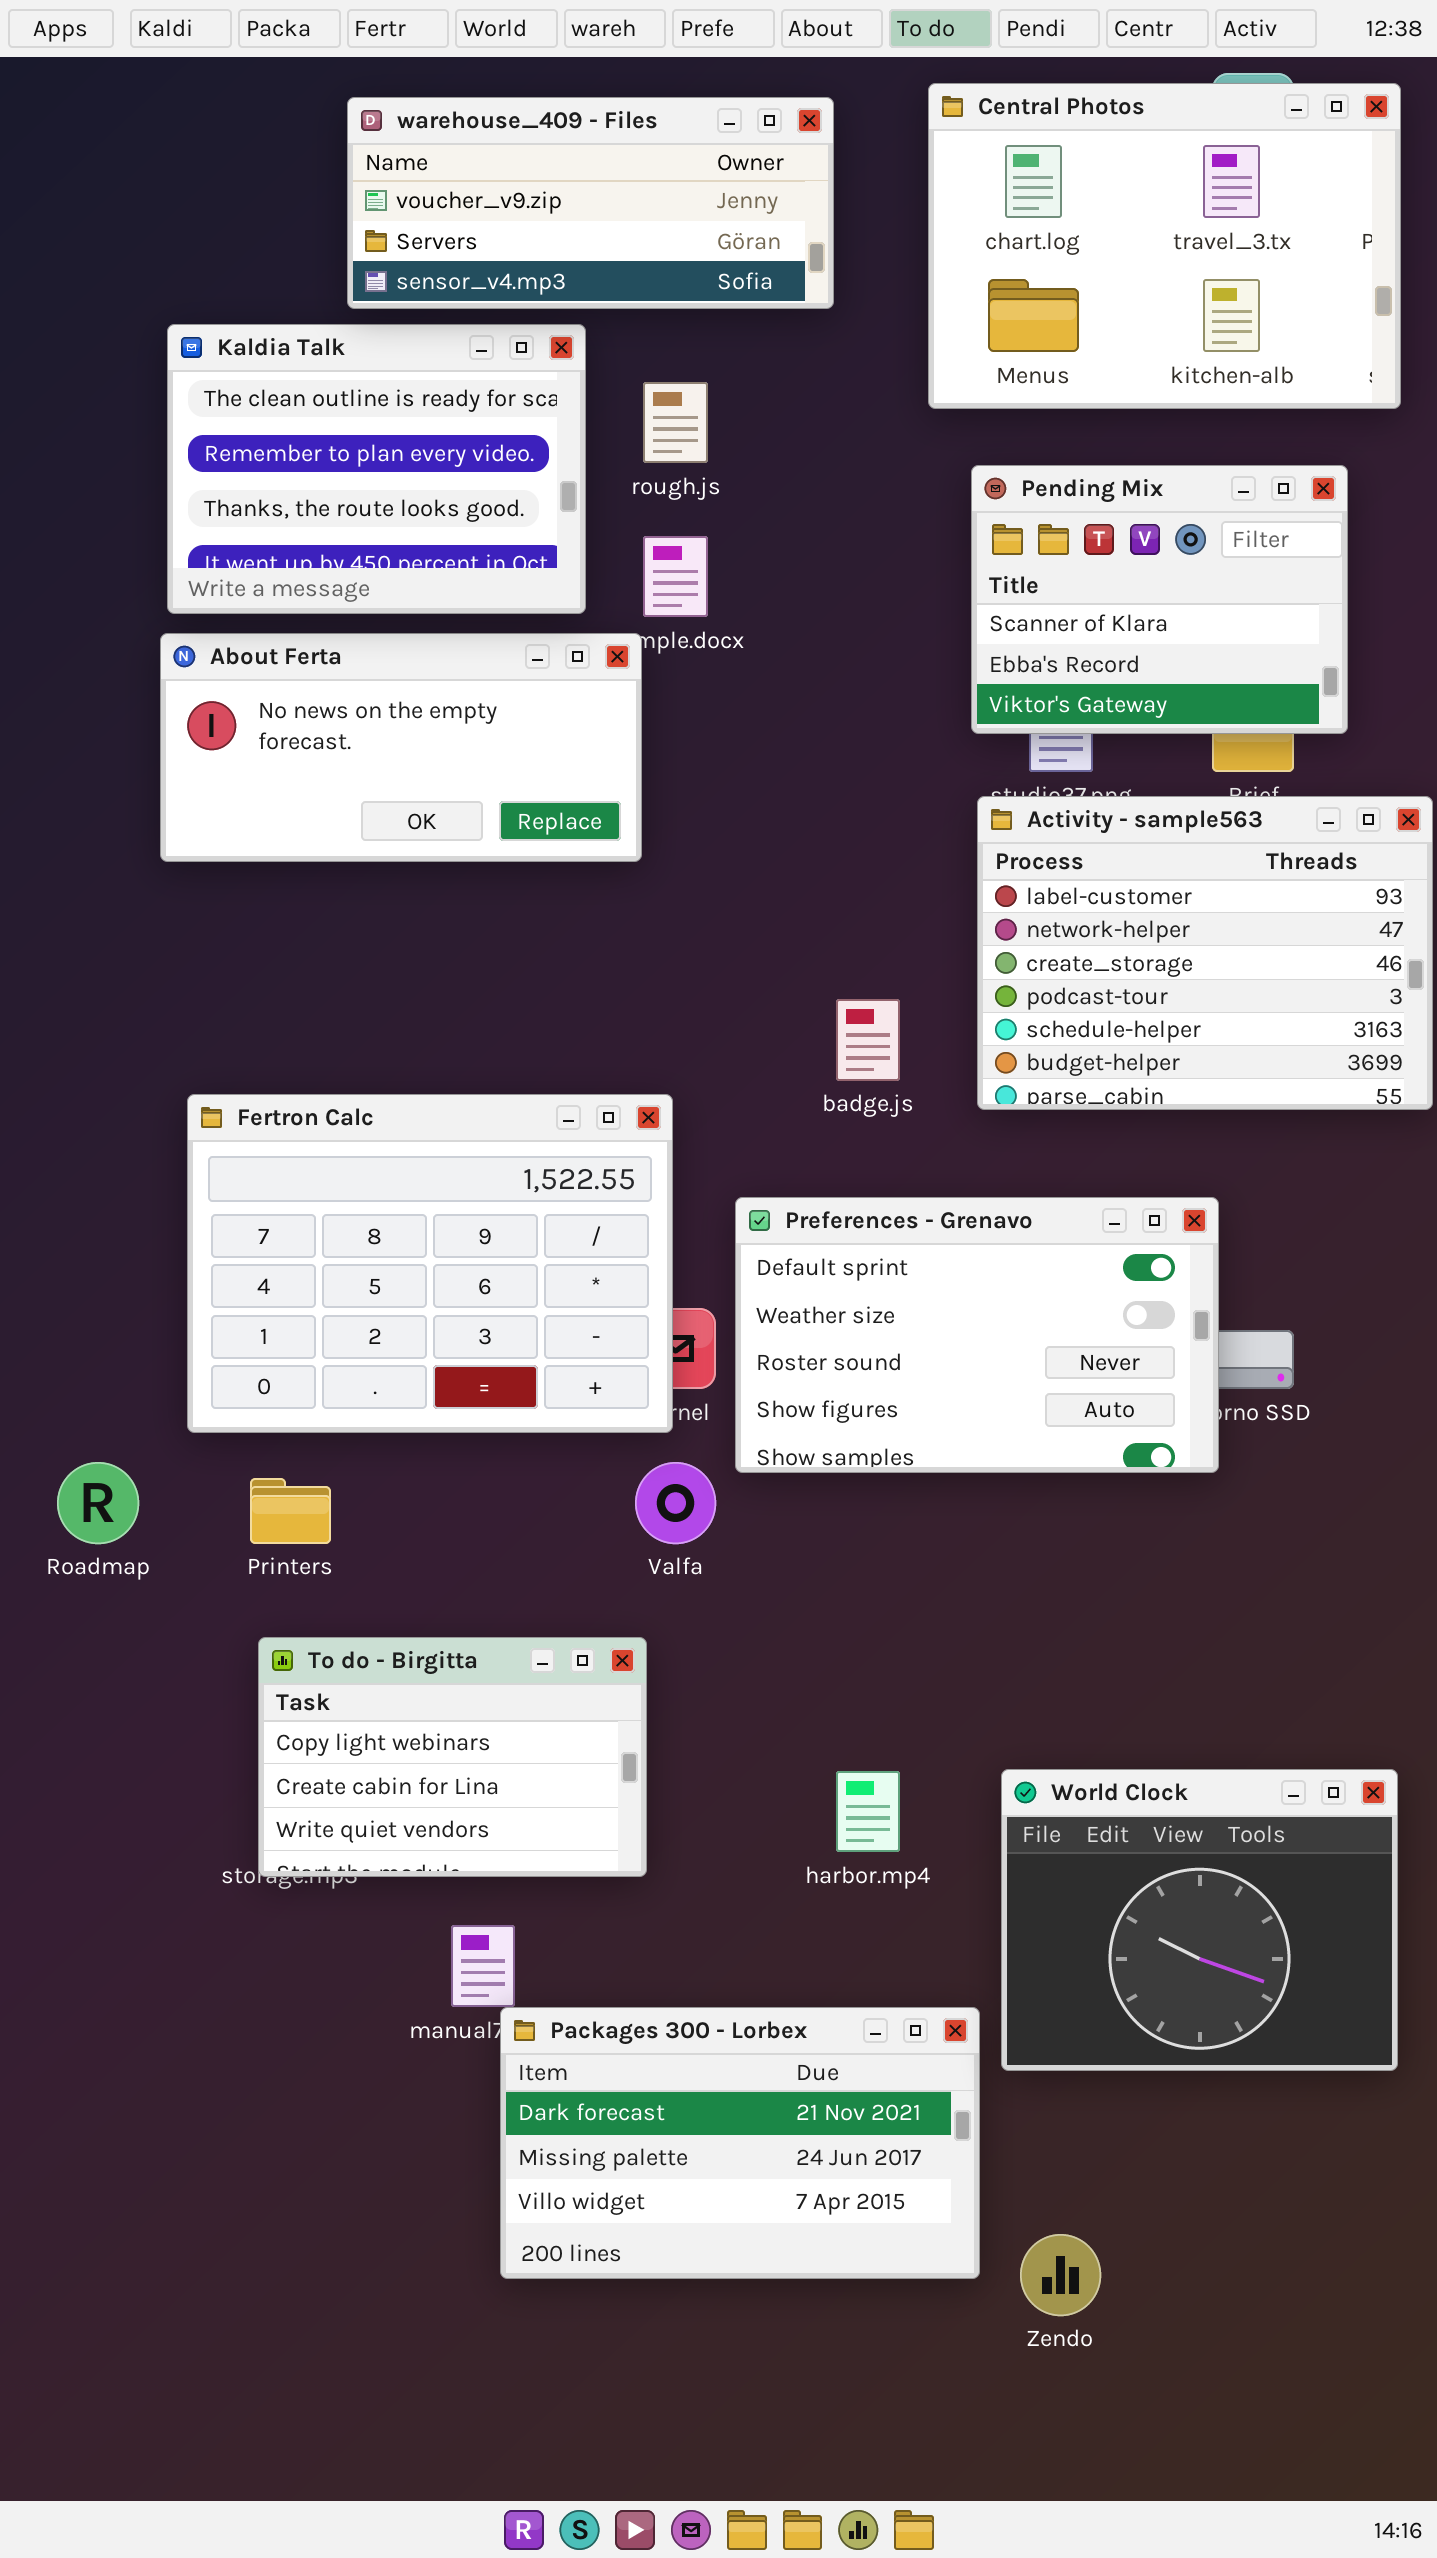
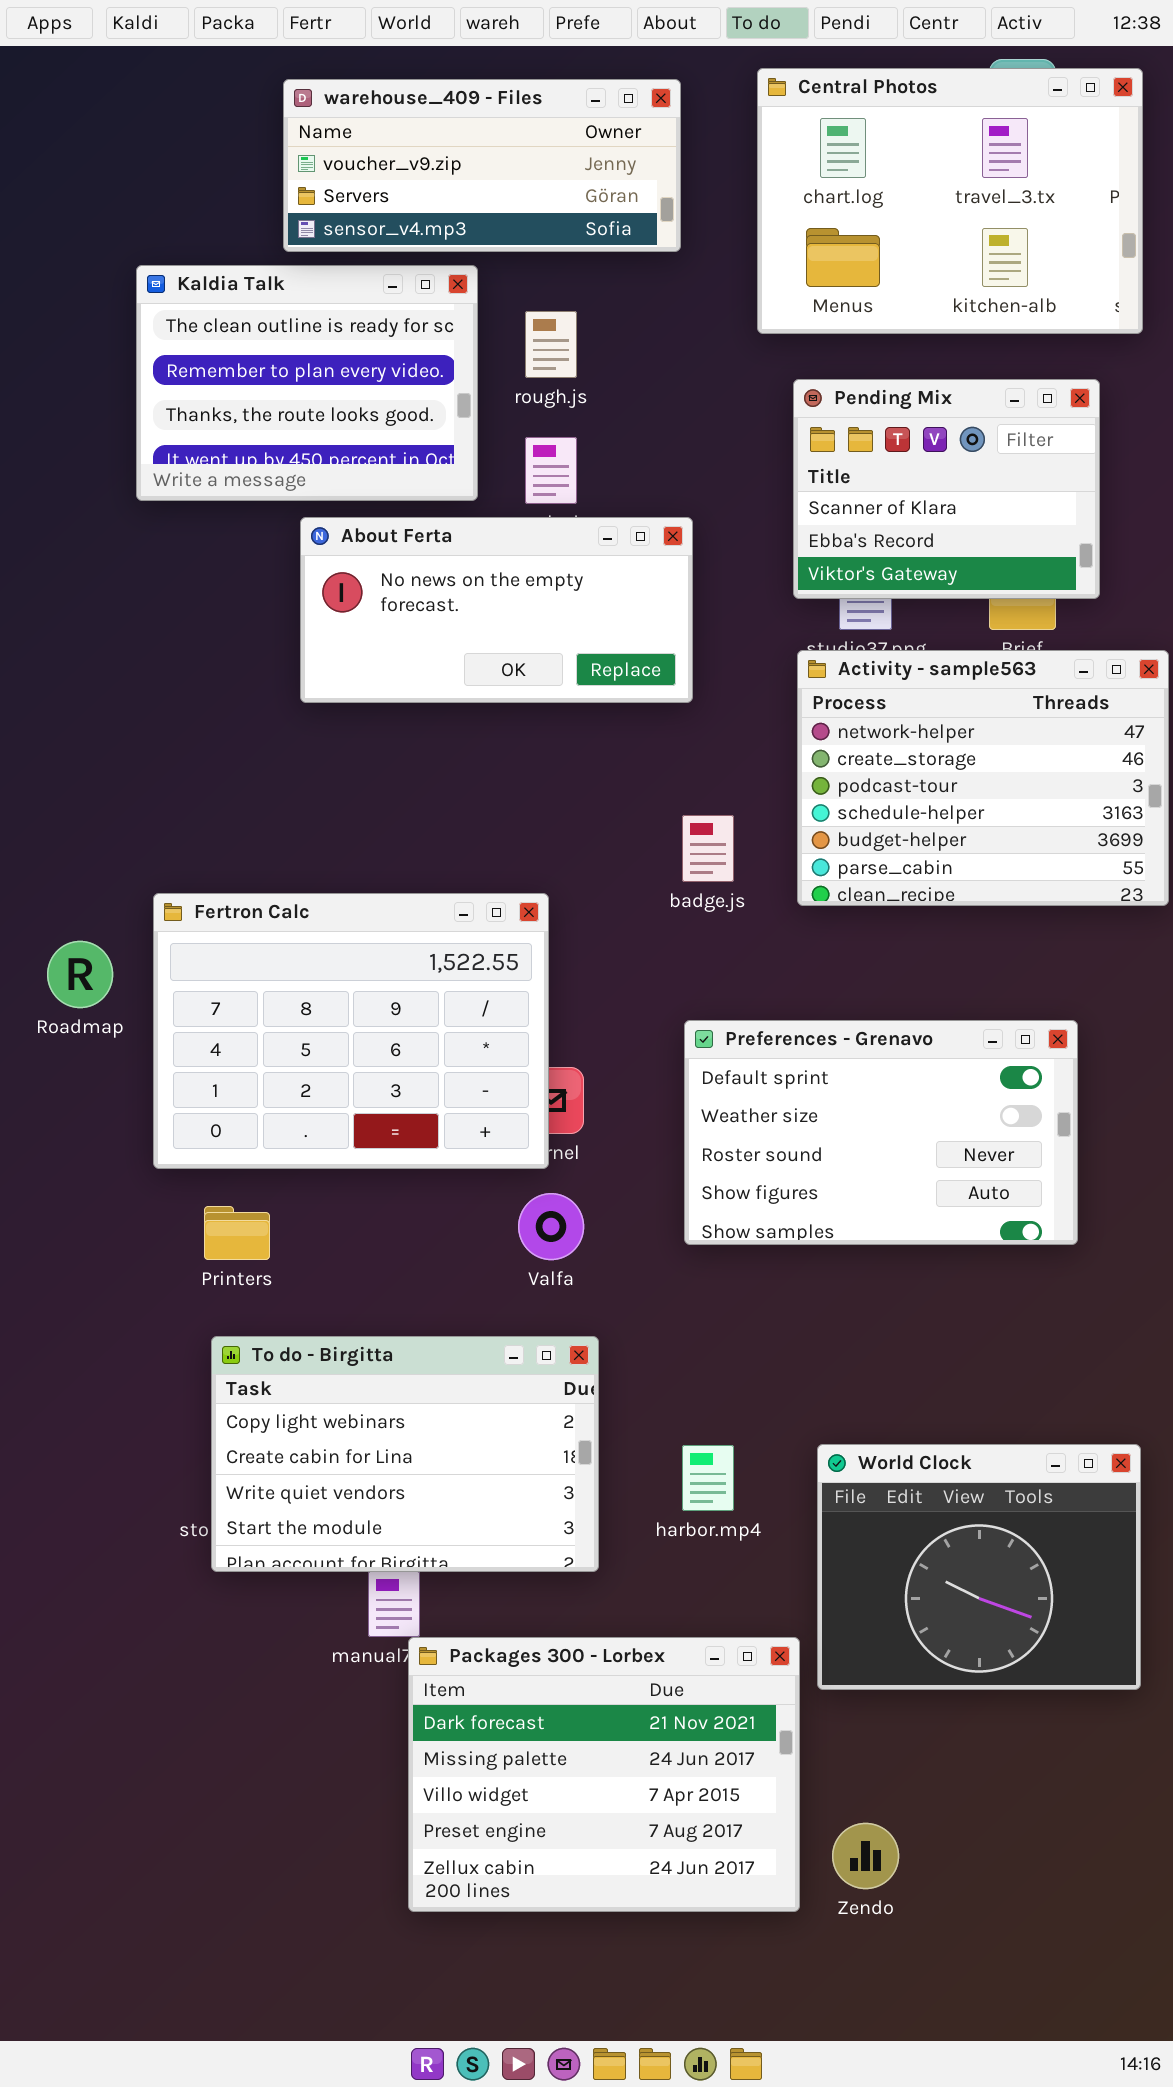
About Ferta: [160,633,642,862] -> [300,517,693,703], moved
Activity - sample563: [977,796,1433,1110] -> [797,650,1169,906], scrolled down 1 row
Preferences - Grenavo: [735,1197,1219,1473] -> [684,1020,1078,1245], moved
Roadmap: [57,1462,139,1544] -> [47,941,113,1008], moved
To do - Birgitta: [258,1637,647,1877] -> [211,1336,599,1572], resized
Packages 300 - Lorbex: [500,2007,980,2279] -> [408,1637,800,1912], resized

